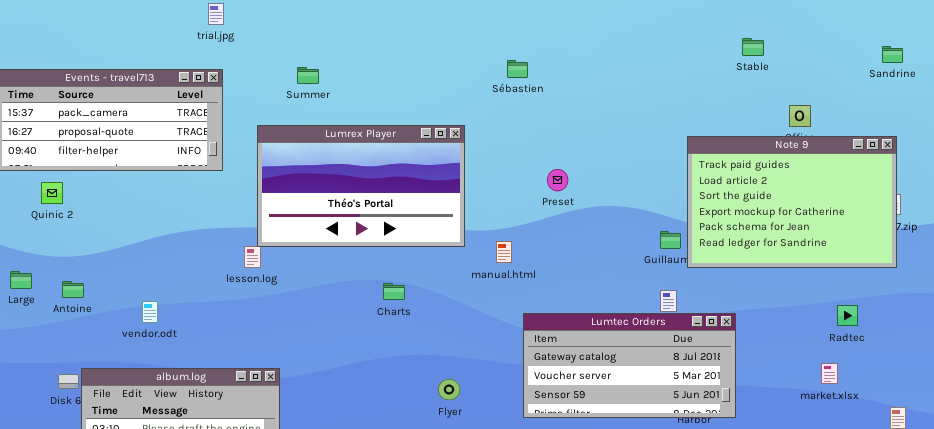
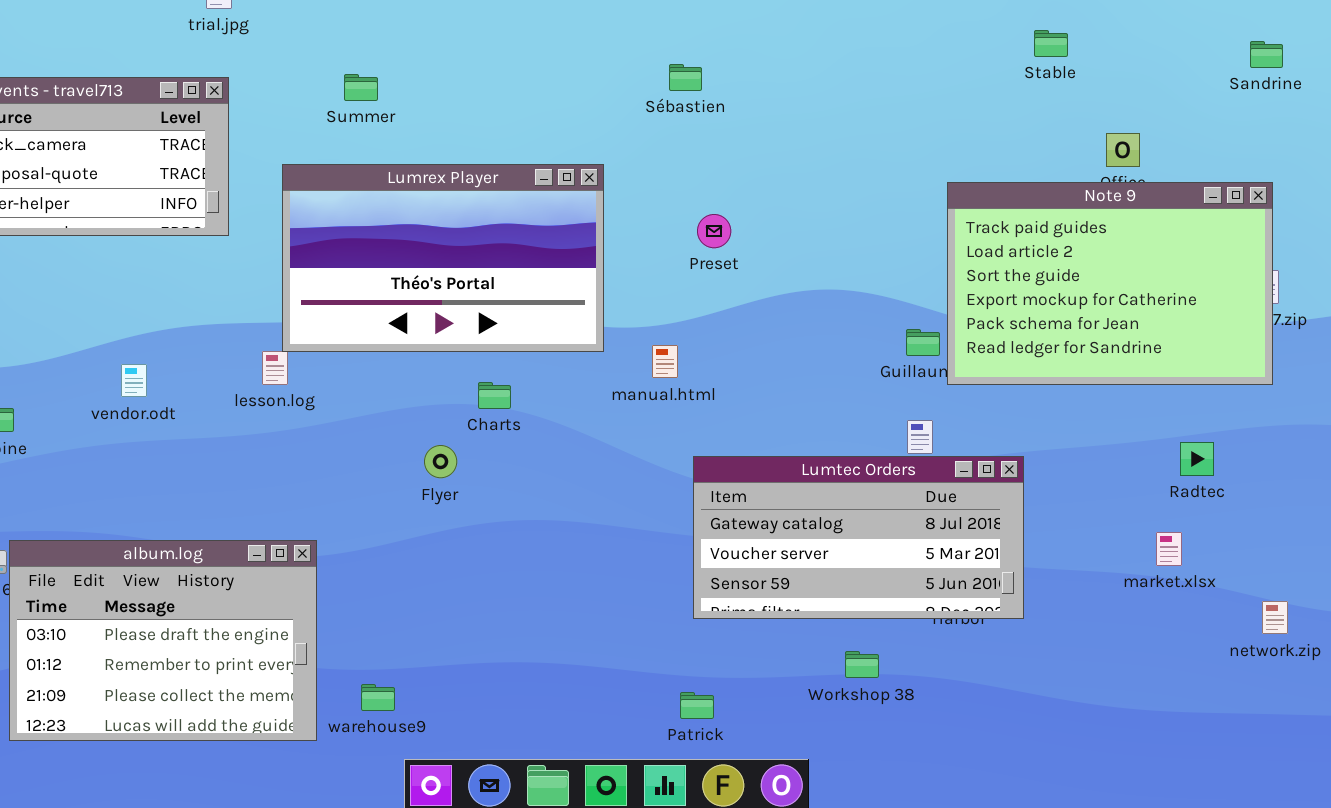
Preset: [547,169,568,191] -> [697,214,731,248], moved
Charts: [383,283,405,300] -> [478,382,511,409], moved
vendor.odt: [142,301,158,323] -> [121,364,147,397], moved
Flyer: [438,379,460,400] -> [424,445,457,478], moved

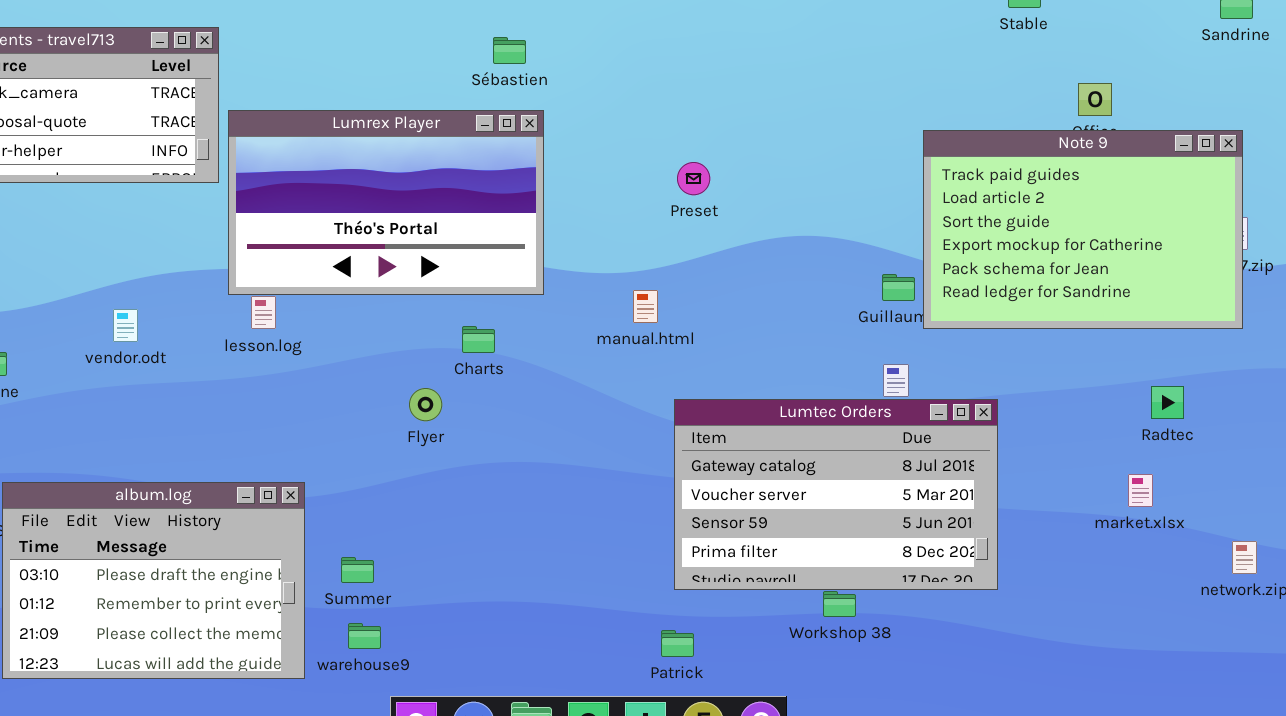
Sébastien: [669,64,702,91] -> [493,37,526,64], moved
Summer: [344,74,378,101] -> [341,557,374,583], moved
Lumrex Player: [282,164,604,352] -> [228,110,544,295], moved
Lumtec Orders: [693,456,1024,619] -> [674,399,998,590], resized

